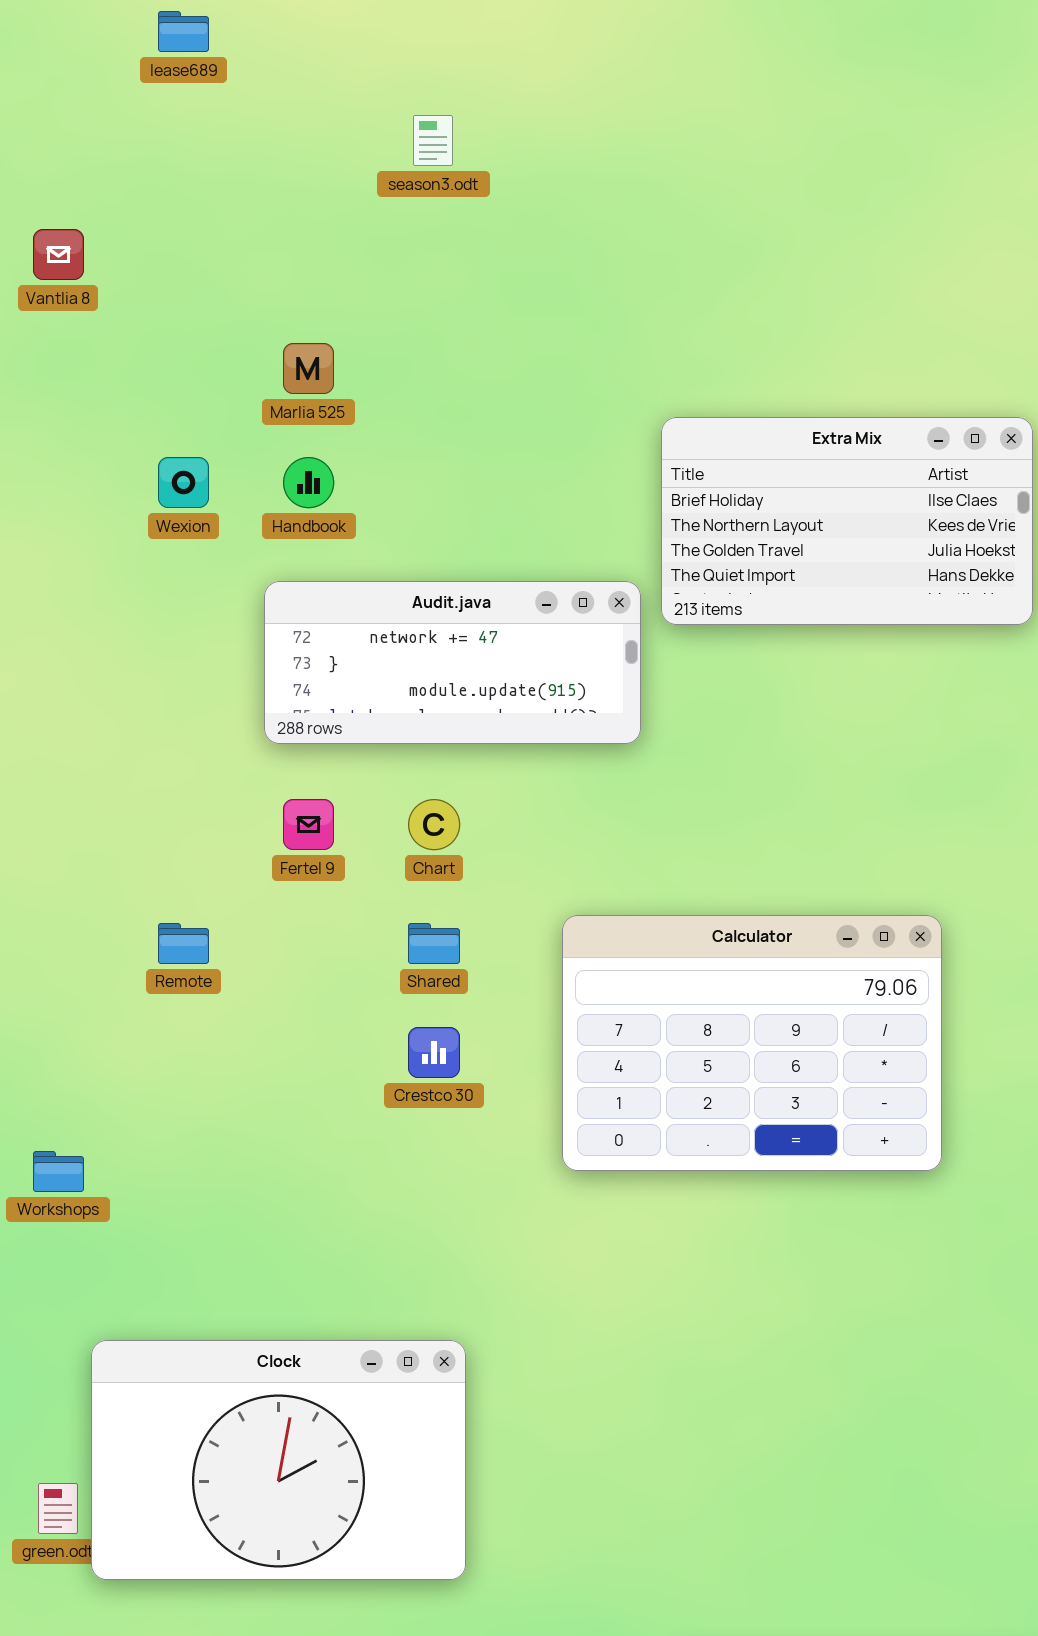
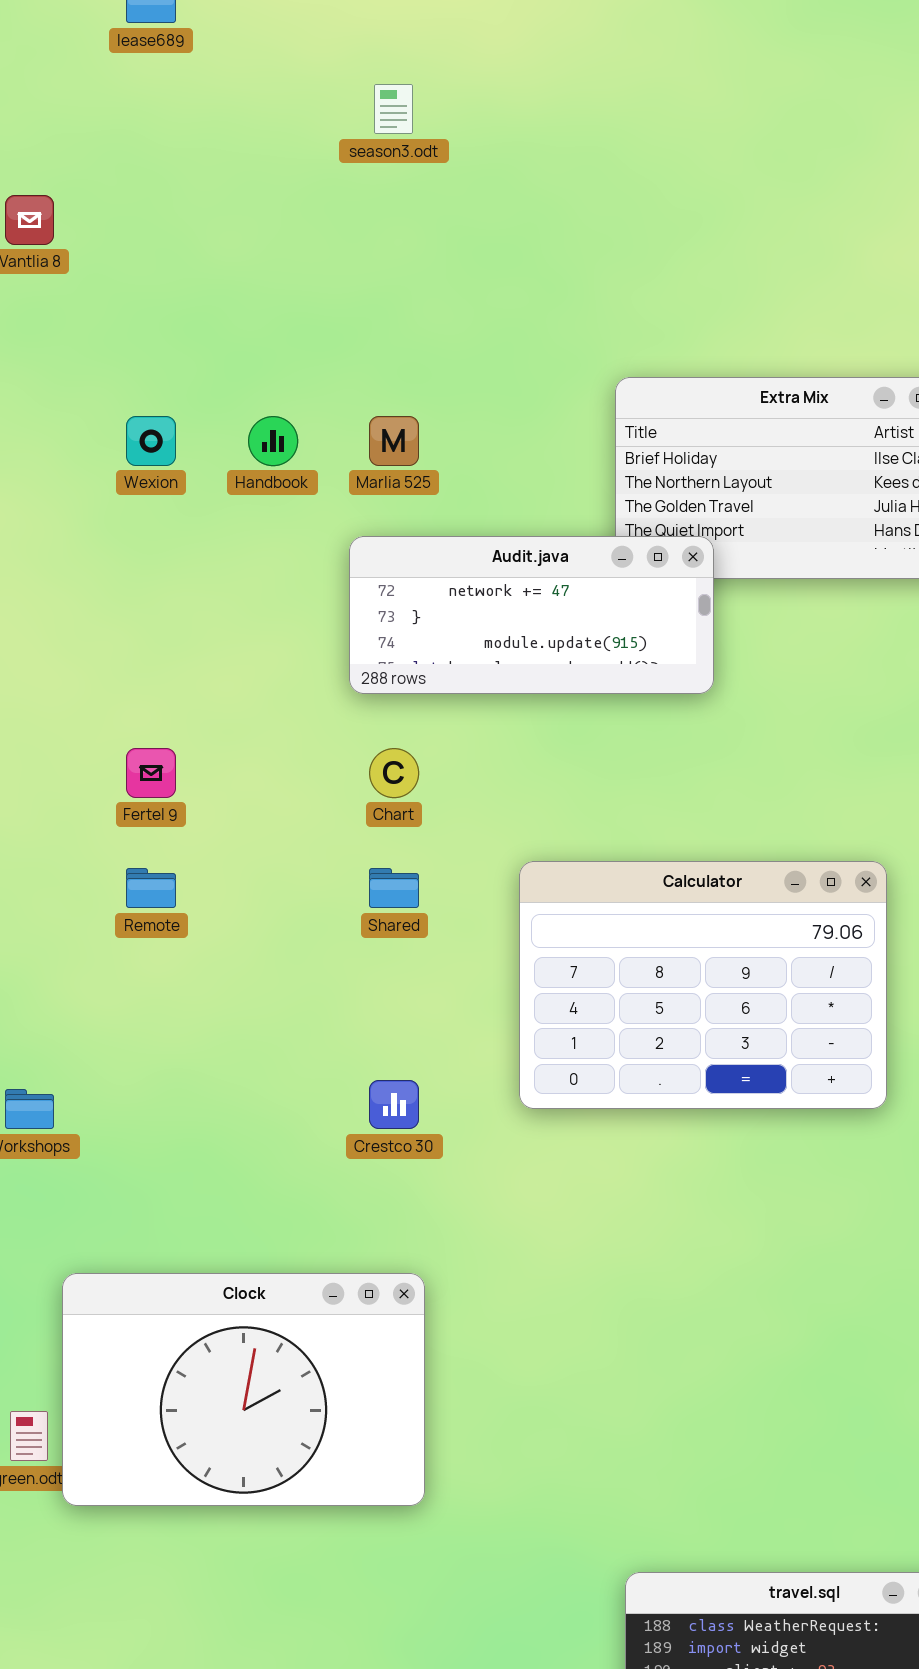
Marlia 525: [283,343,334,394] -> [369,416,419,466], moved
Audit.java: [264,581,641,744] -> [349,536,714,694], moved
Fertel 9: [283,799,334,850] -> [126,748,176,798], moved
Crestco 30: [408,1027,460,1078] -> [369,1080,419,1129], moved

